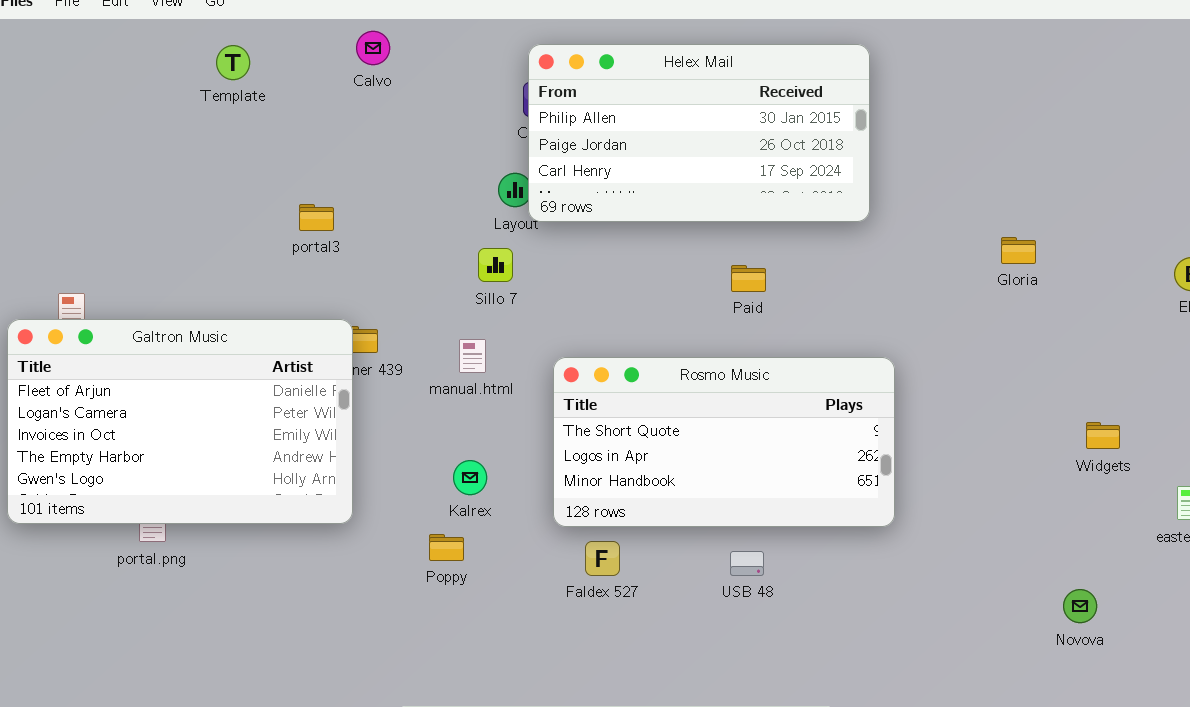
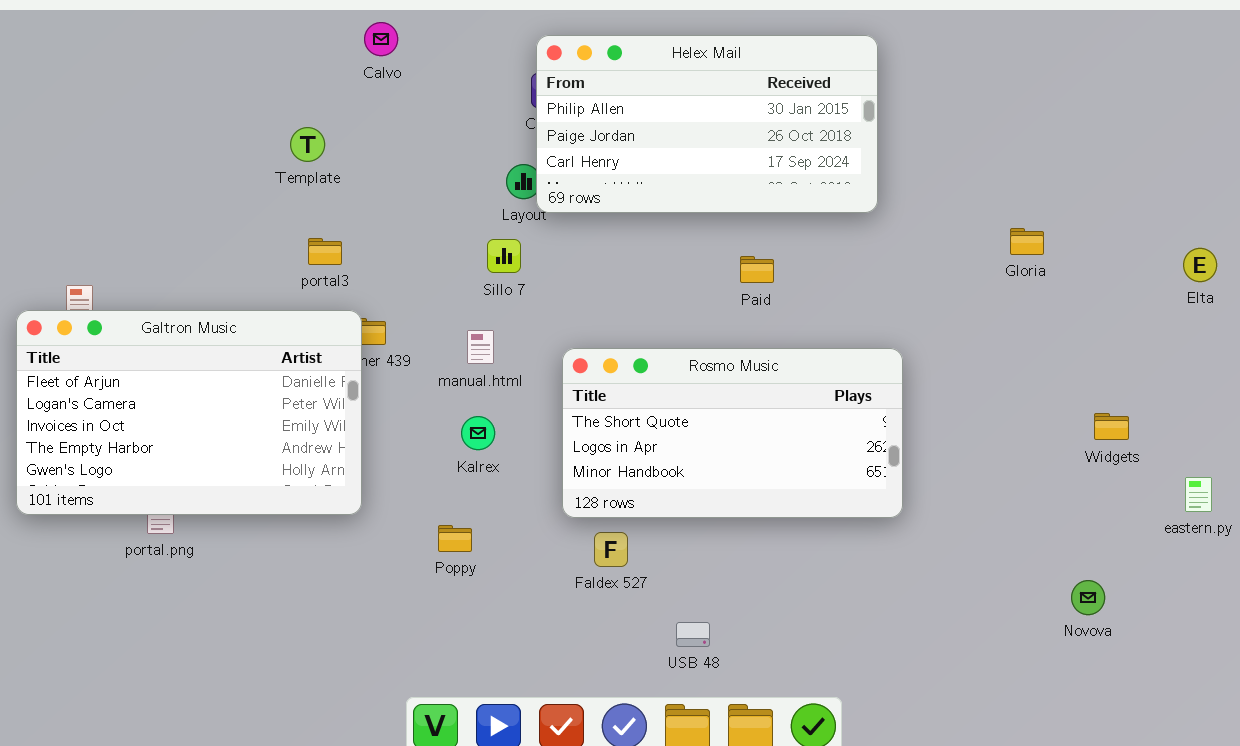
Template: [216,45,250,80] -> [290,127,325,162], moved
portal3: [299,204,334,231] -> [308,238,342,265], moved
Kalrex: [453,460,487,495] -> [461,416,495,450], moved
USB 48: [730,551,764,576] -> [676,622,710,647], moved

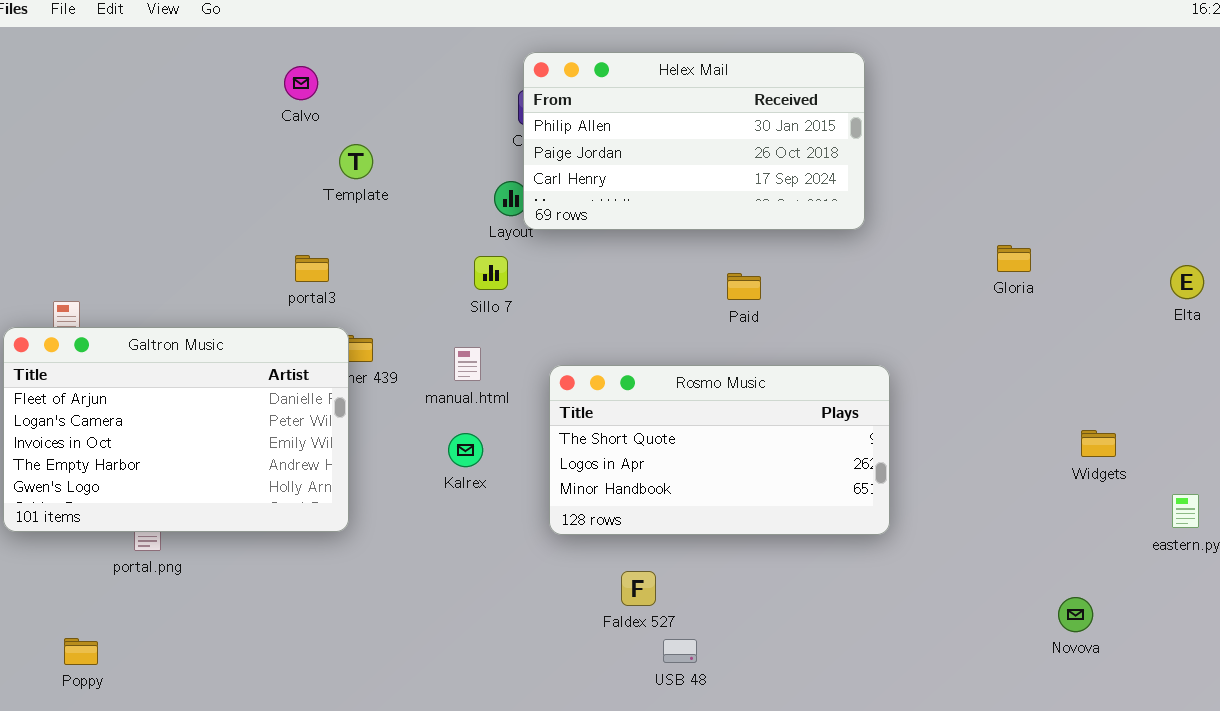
Calvo: [364,22,398,56] -> [284,66,318,100], moved
Template: [290,127,325,162] -> [339,144,373,179], moved
Poppy: [438,525,472,552] -> [64,638,98,665], moved
Faldex 527: [594,532,628,567] -> [621,571,656,606], moved

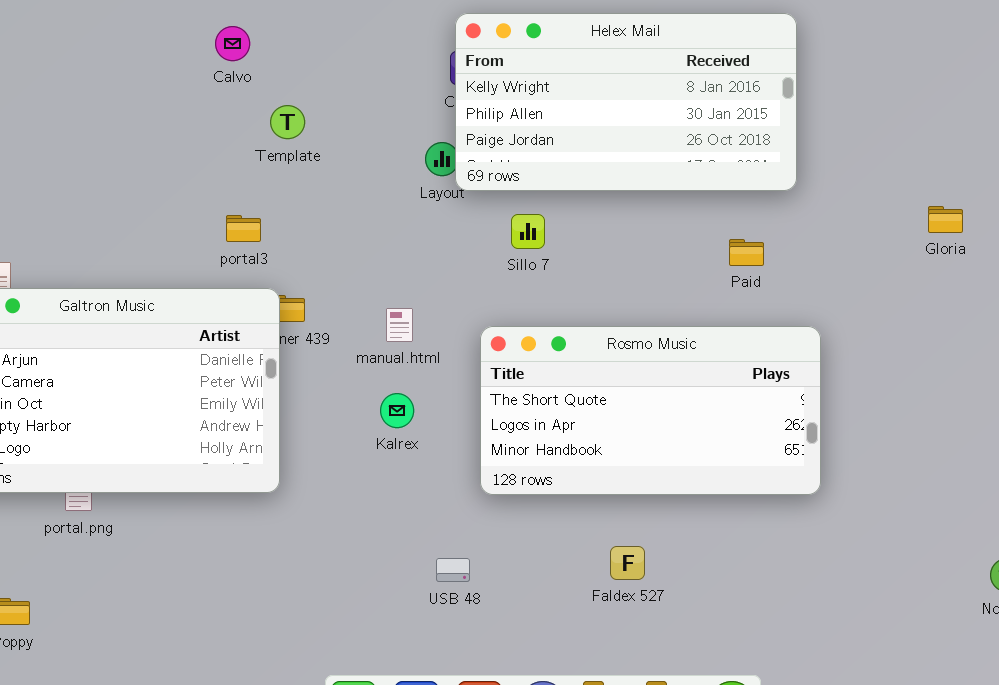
Helex Mail: [523,52,865,230] -> [455,13,797,191], scrolled up 1 row
Sillo 7: [474,256,508,290] -> [511,214,545,249], moved
Paid: [727,273,761,300] -> [729,239,764,266], moved
Faldex 527: [621,571,656,606] -> [610,546,645,580], moved
USB 48: [663,639,697,663] -> [436,558,470,582], moved

